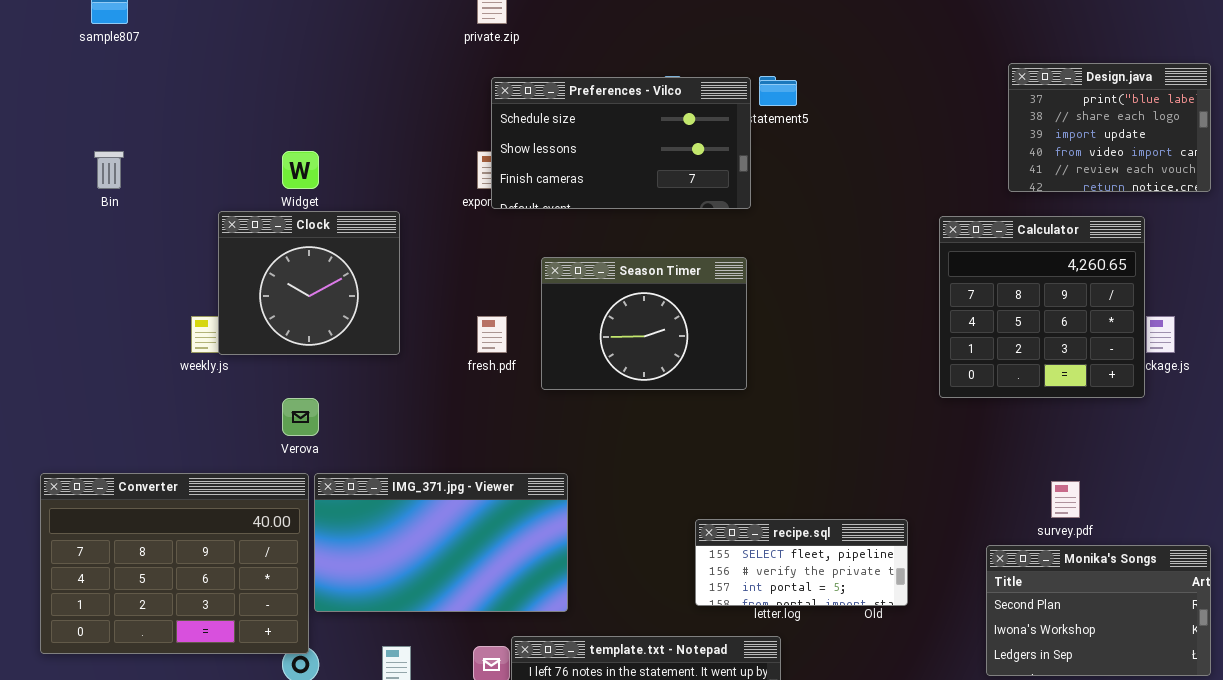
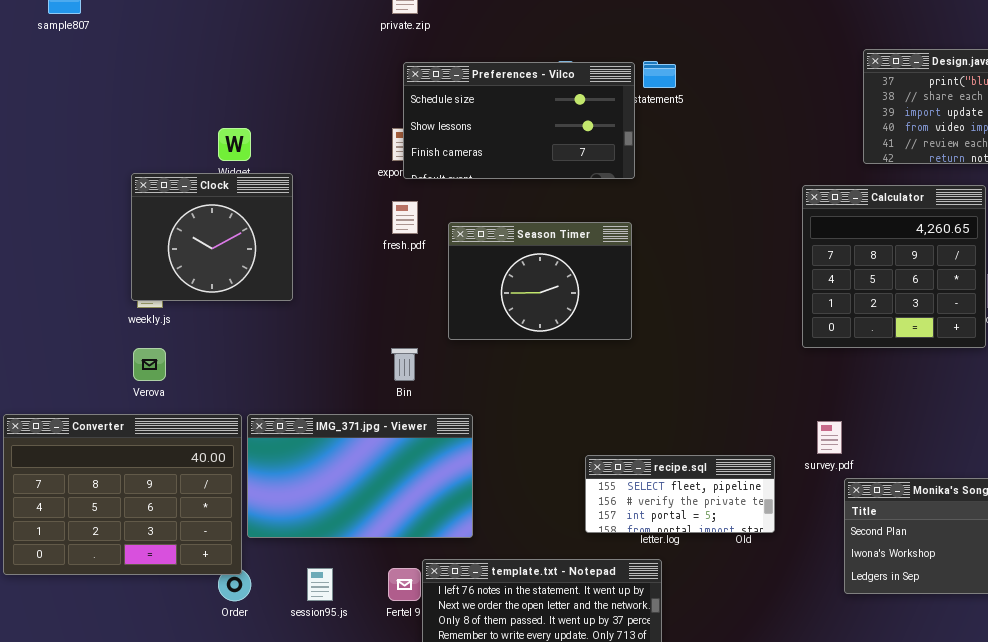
Bin: [94,151,124,189] -> [391,348,418,381], moved
Clock: [218,211,400,355] -> [131,173,293,301], moved
fresh.pdf: [477,316,507,353] -> [392,201,418,234], moved
Verova: [282,398,319,436] -> [133,348,166,381], moved
survey.pdf: [1051,481,1080,518] -> [817,421,842,454], moved

